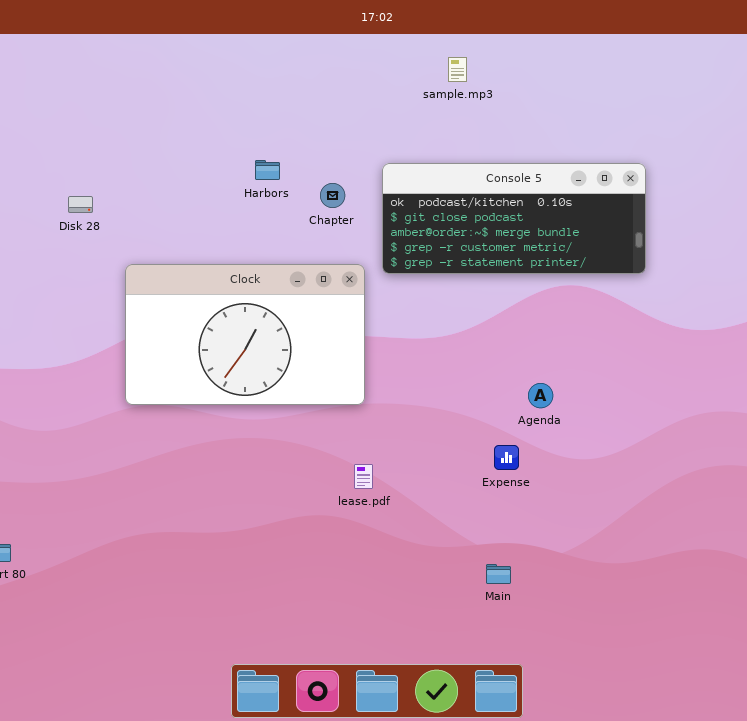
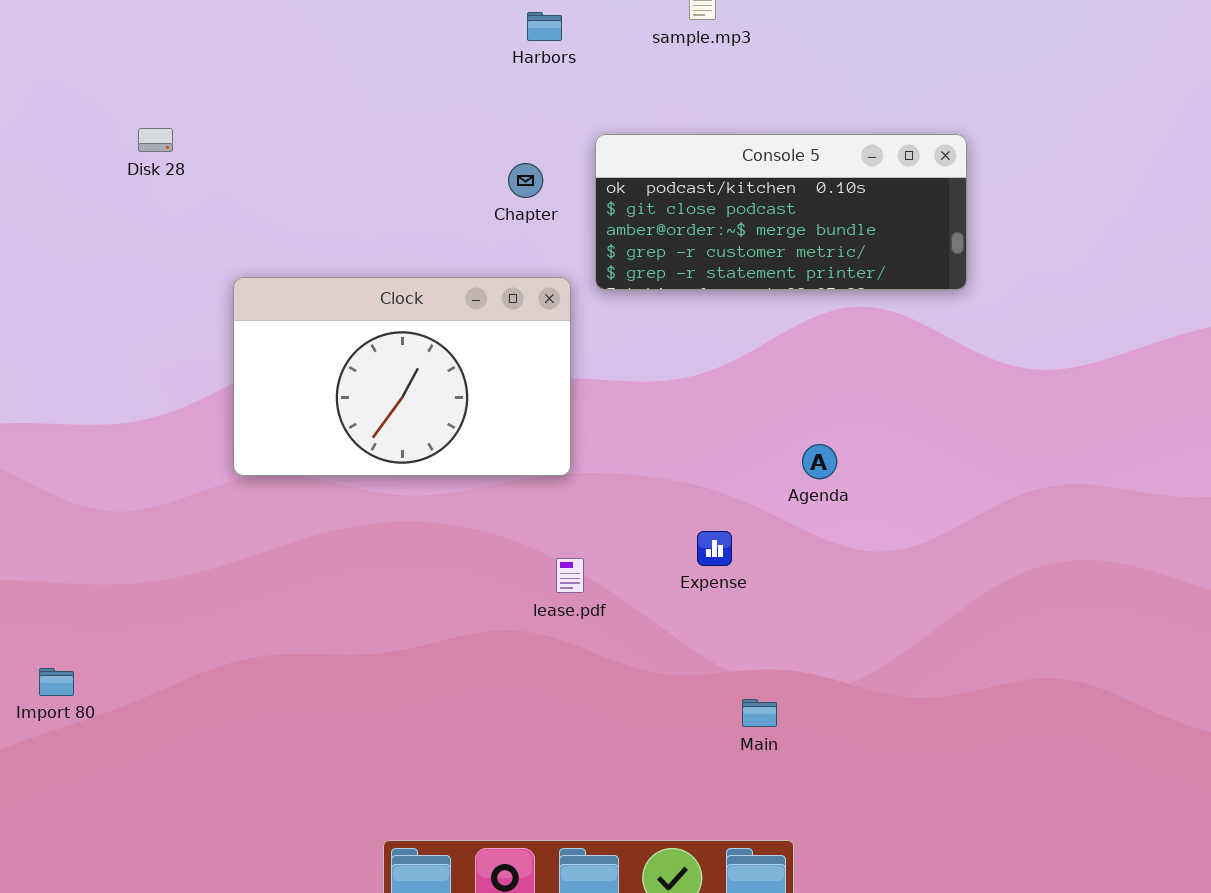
Harbors: [255,160,280,180] -> [527,12,562,41], moved
Disk 28: [68,196,93,213] -> [138,128,173,152], moved
Expense: [494,445,519,470] -> [697,531,732,566], moved

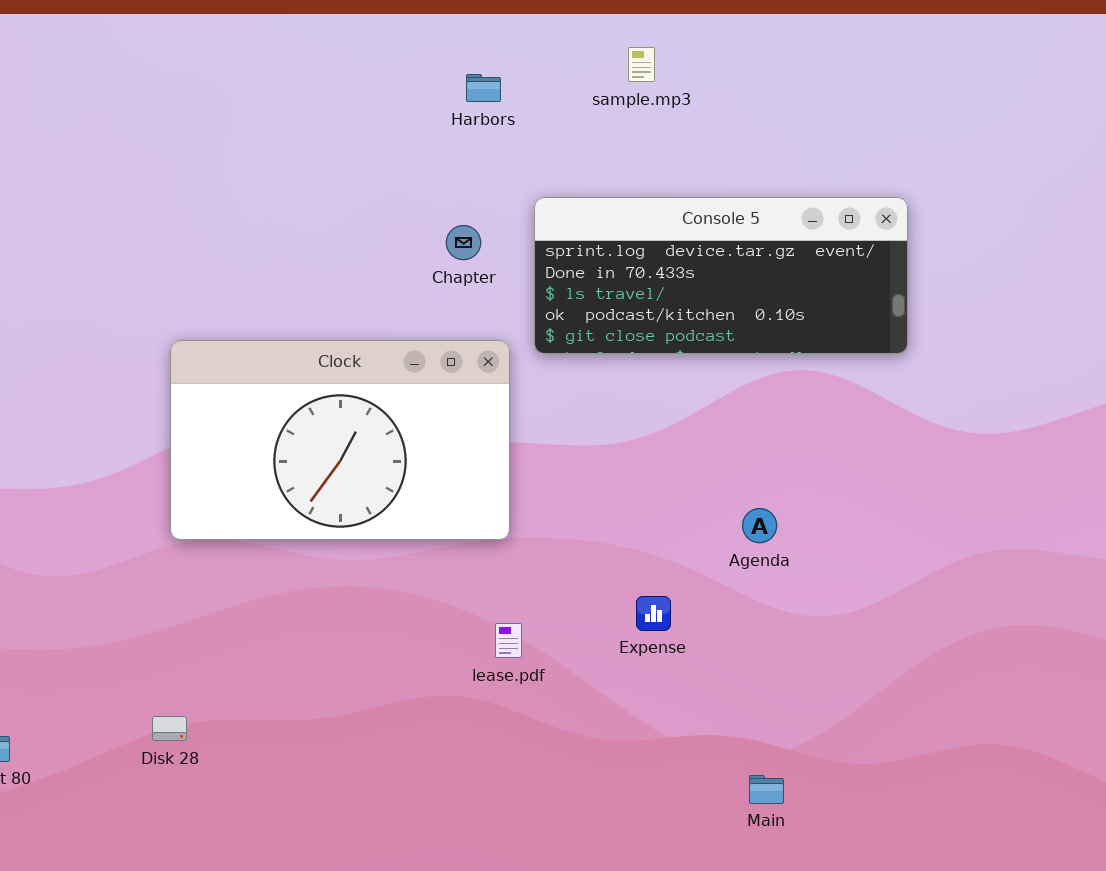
Disk 28: [138,128,173,152] -> [152,716,187,741], moved
Console 5: [595,134,967,290] -> [534,197,908,354], scrolled up 3 rows
Main: [742,699,777,727] -> [749,775,784,804], moved

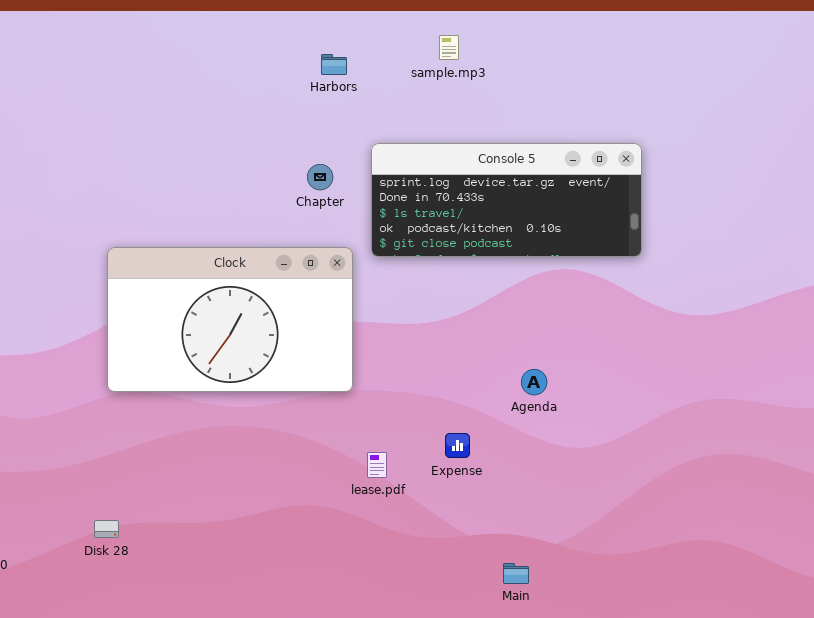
lease.pdf: [495,623,522,658] -> [367,452,387,478], moved
Main: [749,775,784,804] -> [503,563,529,584], moved

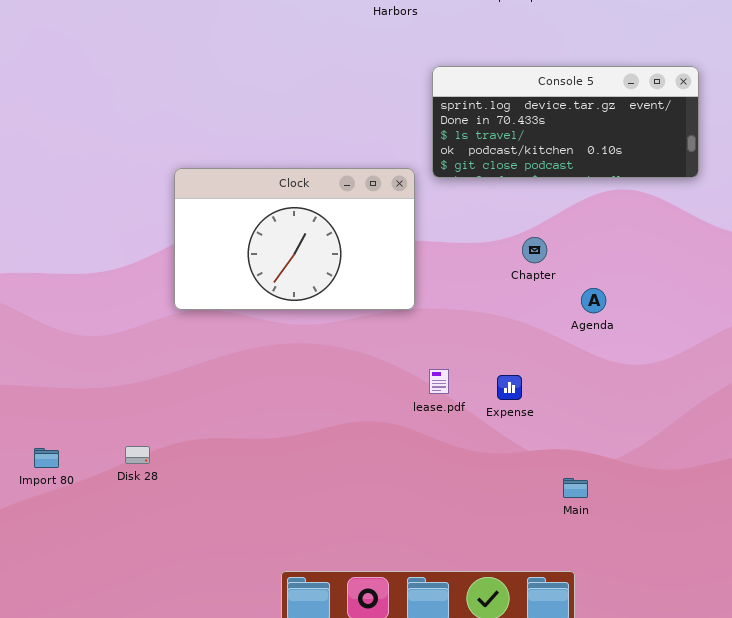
Chapter: [307,164,333,190] -> [522,237,547,263], moved
Expense: [445,433,470,458] -> [497,375,522,400], moved
Disk 28: [94,520,119,538] -> [125,446,150,464], moved

